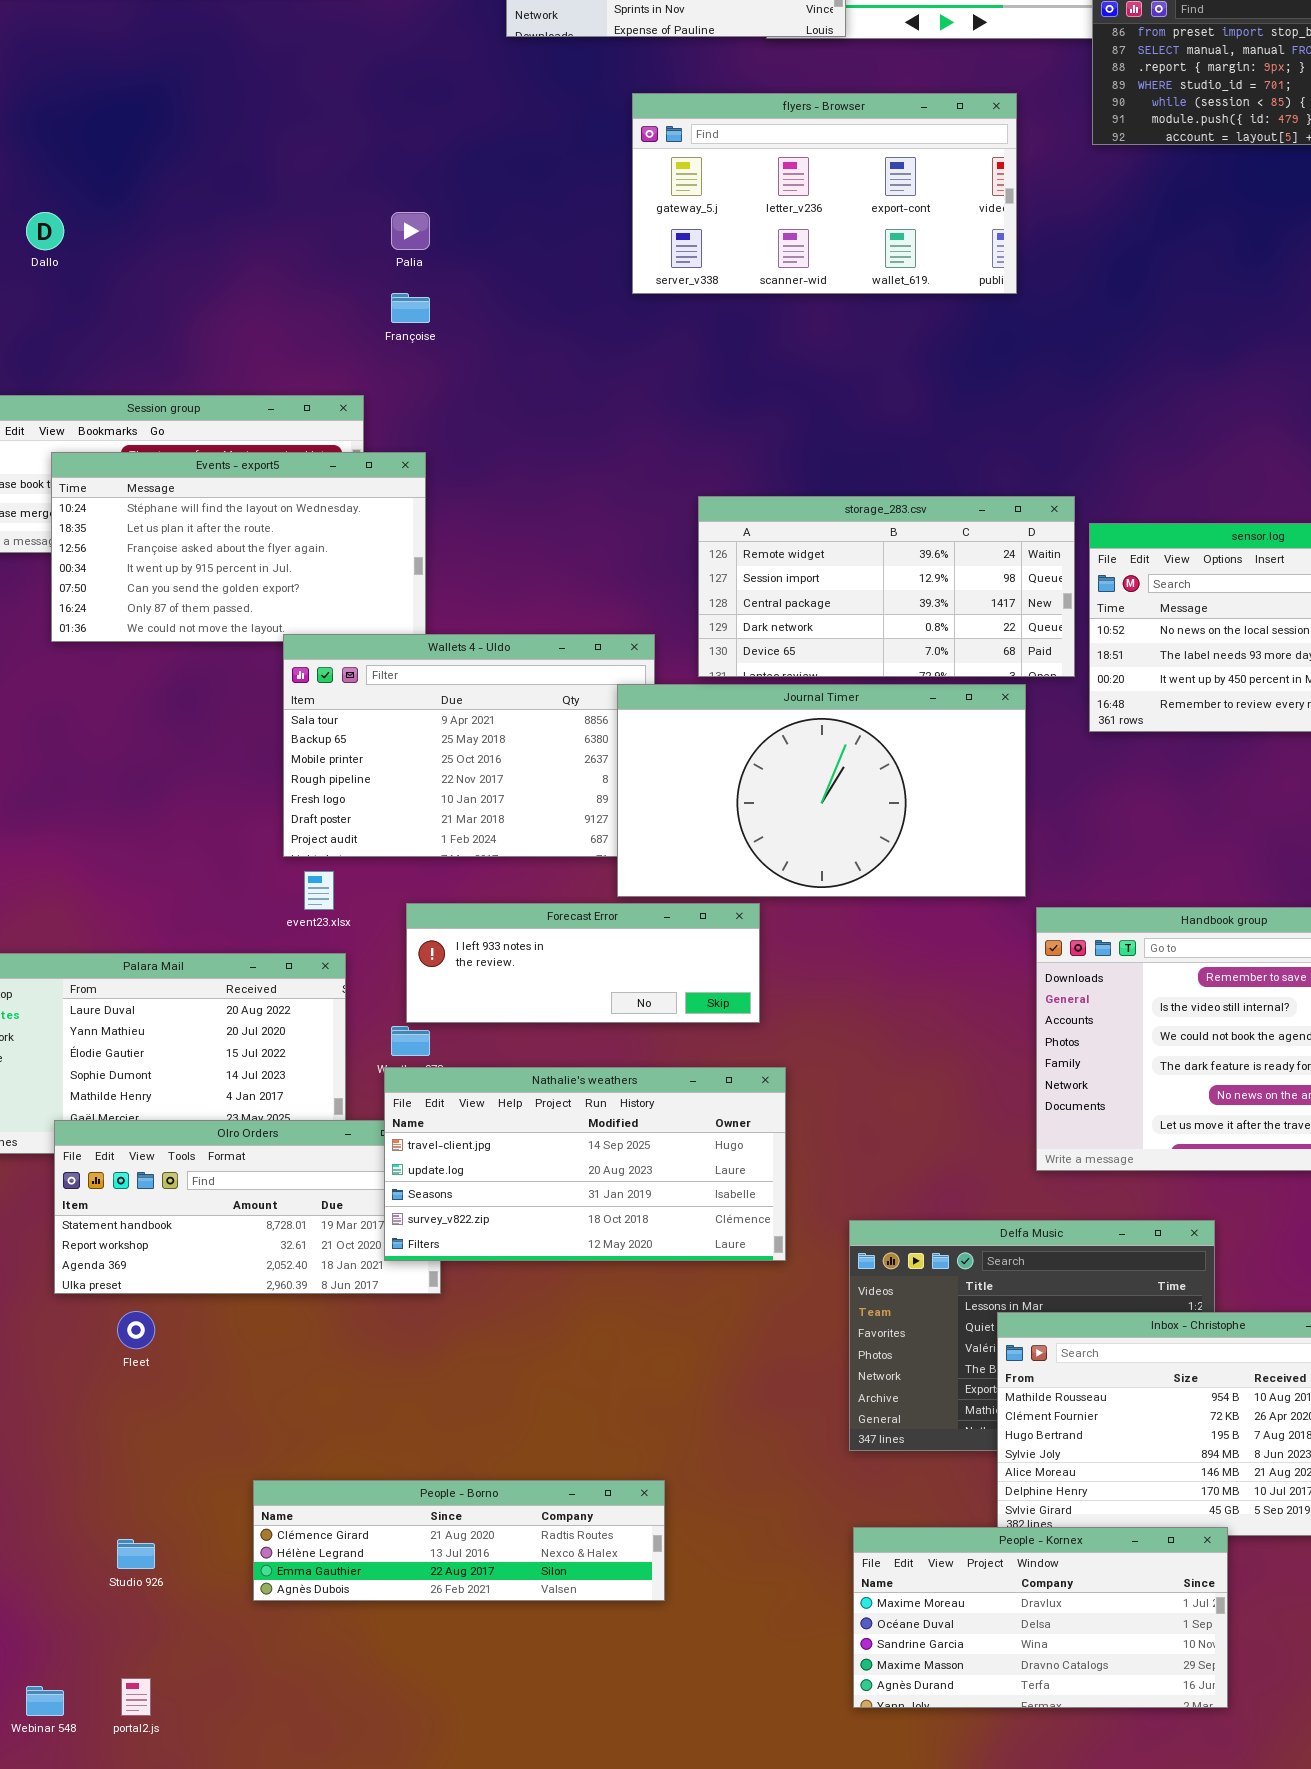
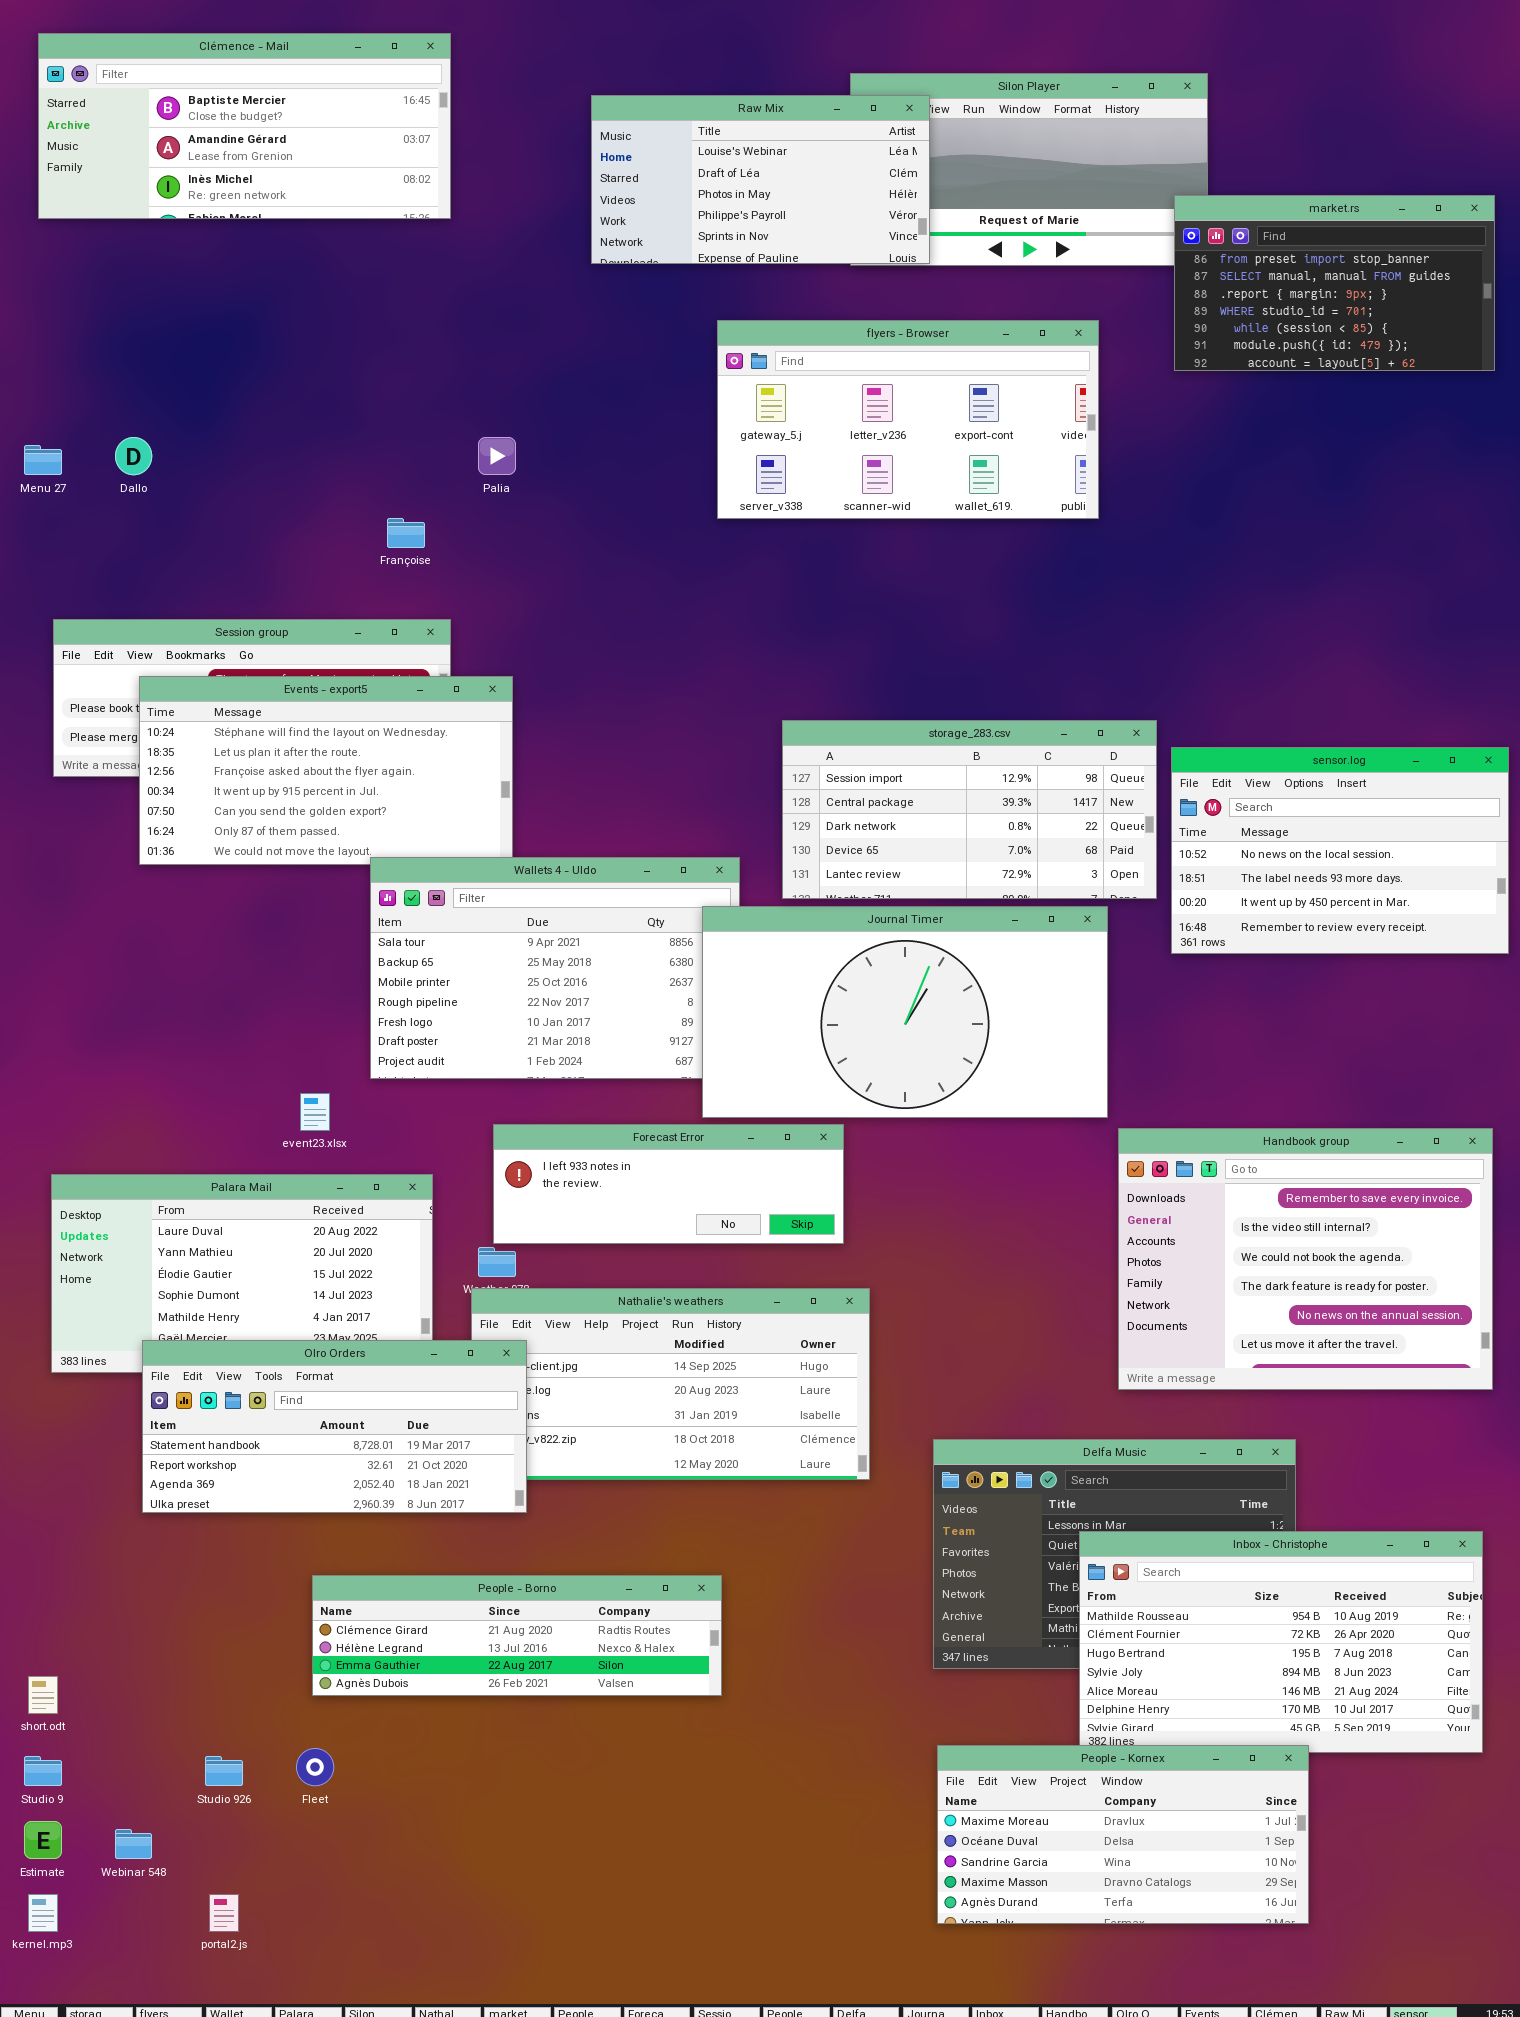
Françoise: [391,293,430,323] -> [387,518,425,548], moved
storage_283.csv: [698,496,1075,677] -> [782,720,1157,899], scrolled down 1 row
event23.xlsx: [304,871,334,910] -> [300,1093,330,1131], moved
Olro Orders: [54,1120,441,1294] -> [142,1340,527,1513], raised
Fleet: [117,1311,155,1349] -> [296,1748,334,1786], moved
People - Borno: [253,1480,665,1601] -> [312,1575,722,1696], moved
Webinar 548: [26,1686,64,1716] -> [115,1829,152,1859], moved

